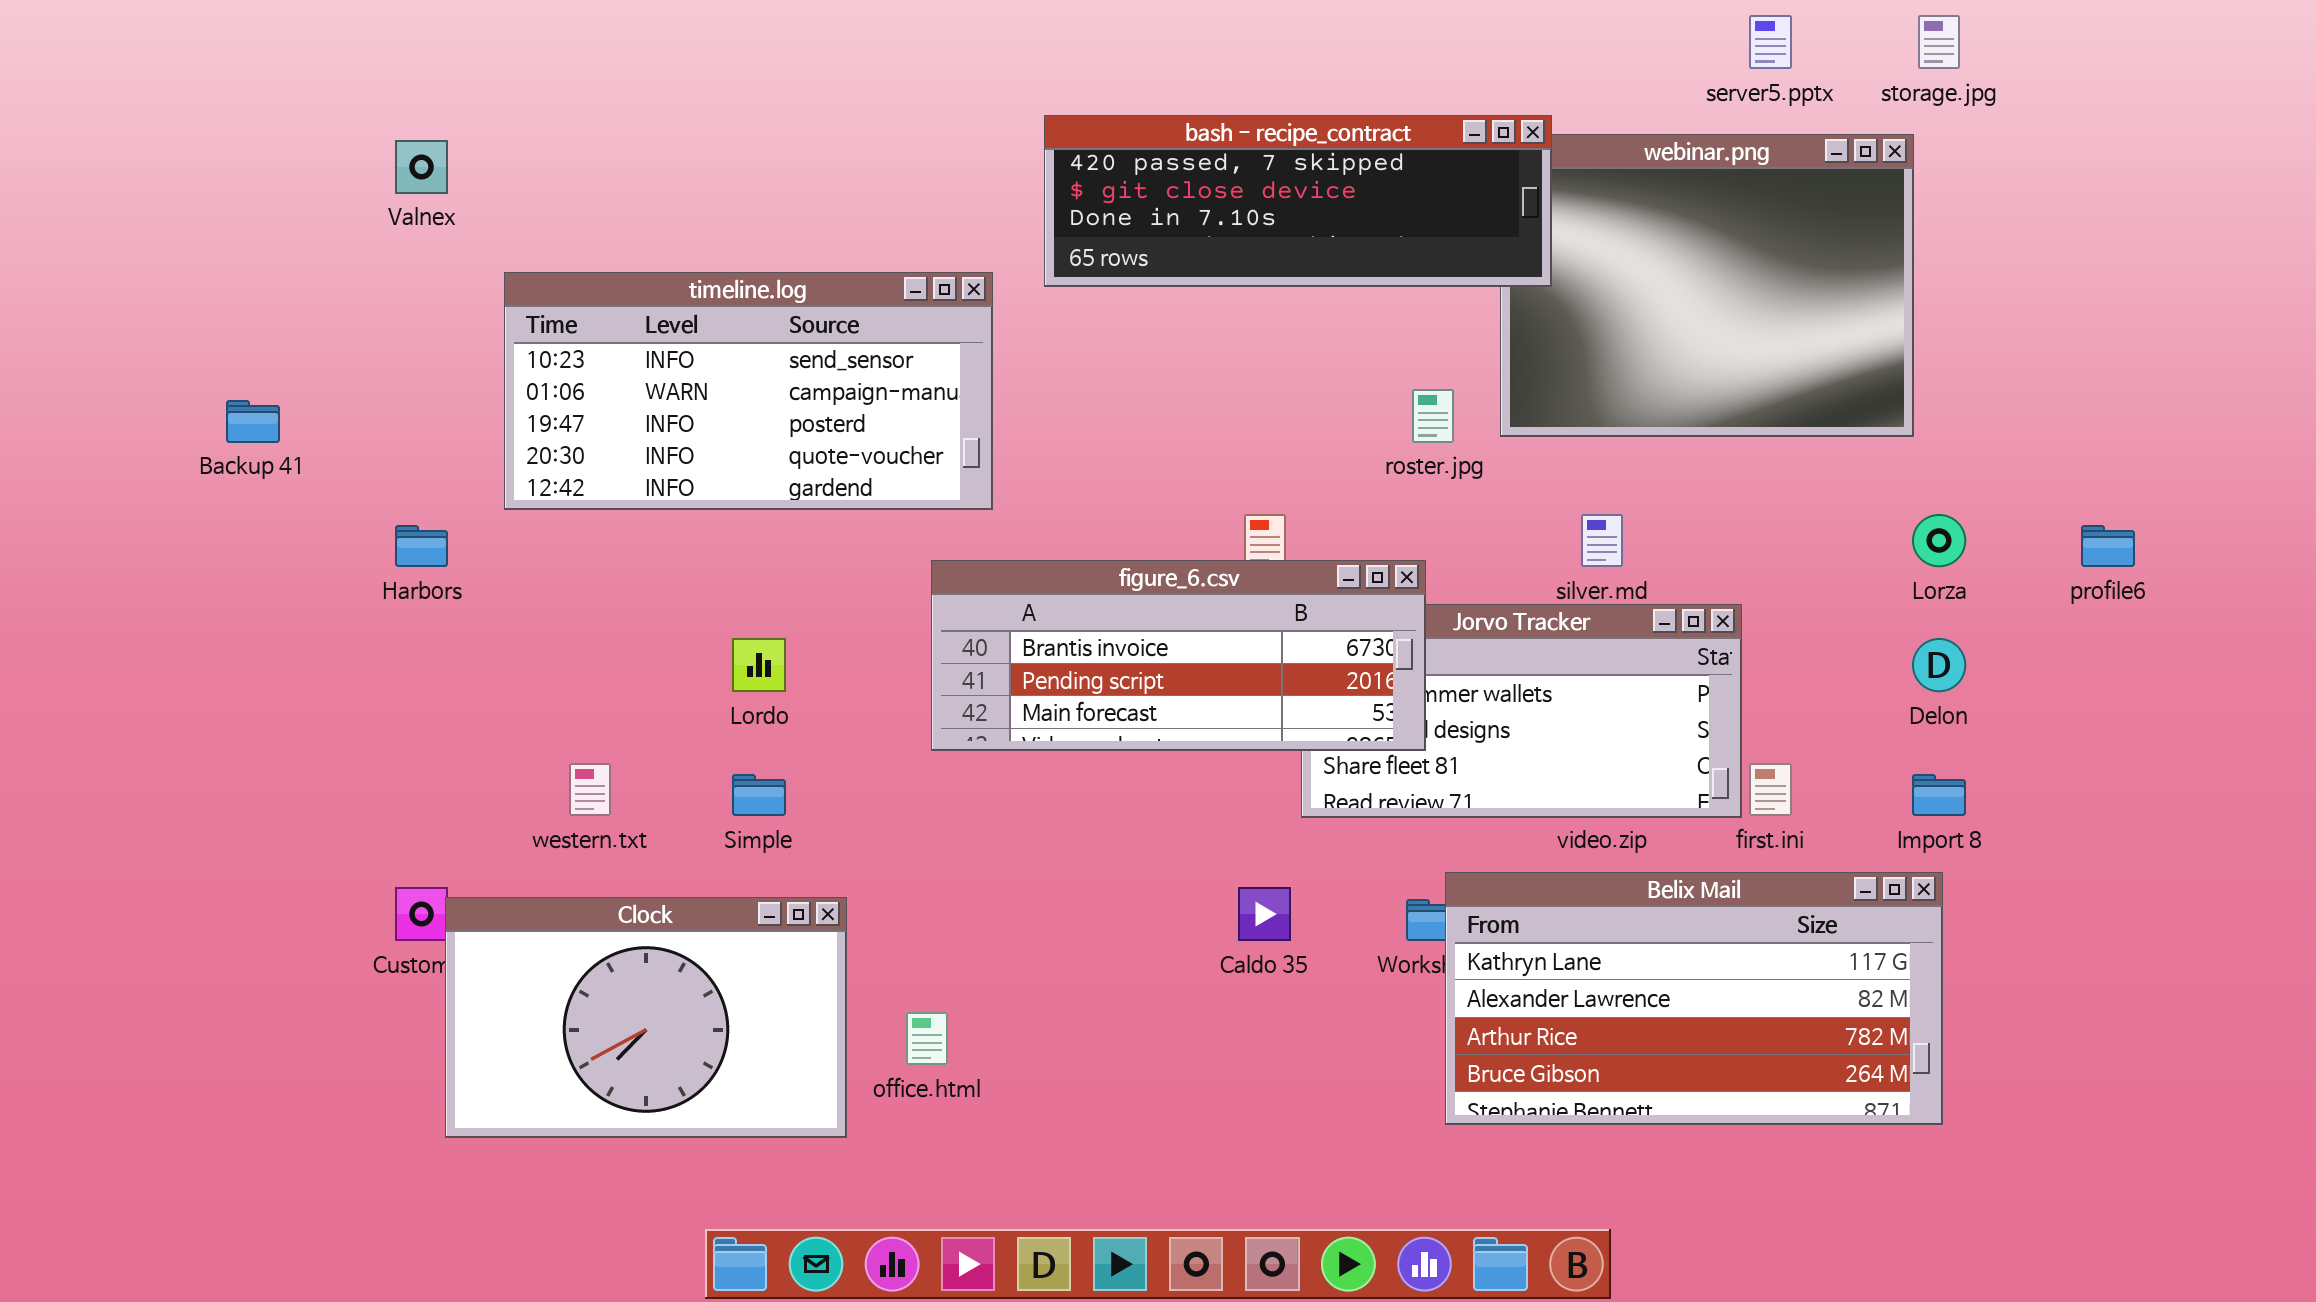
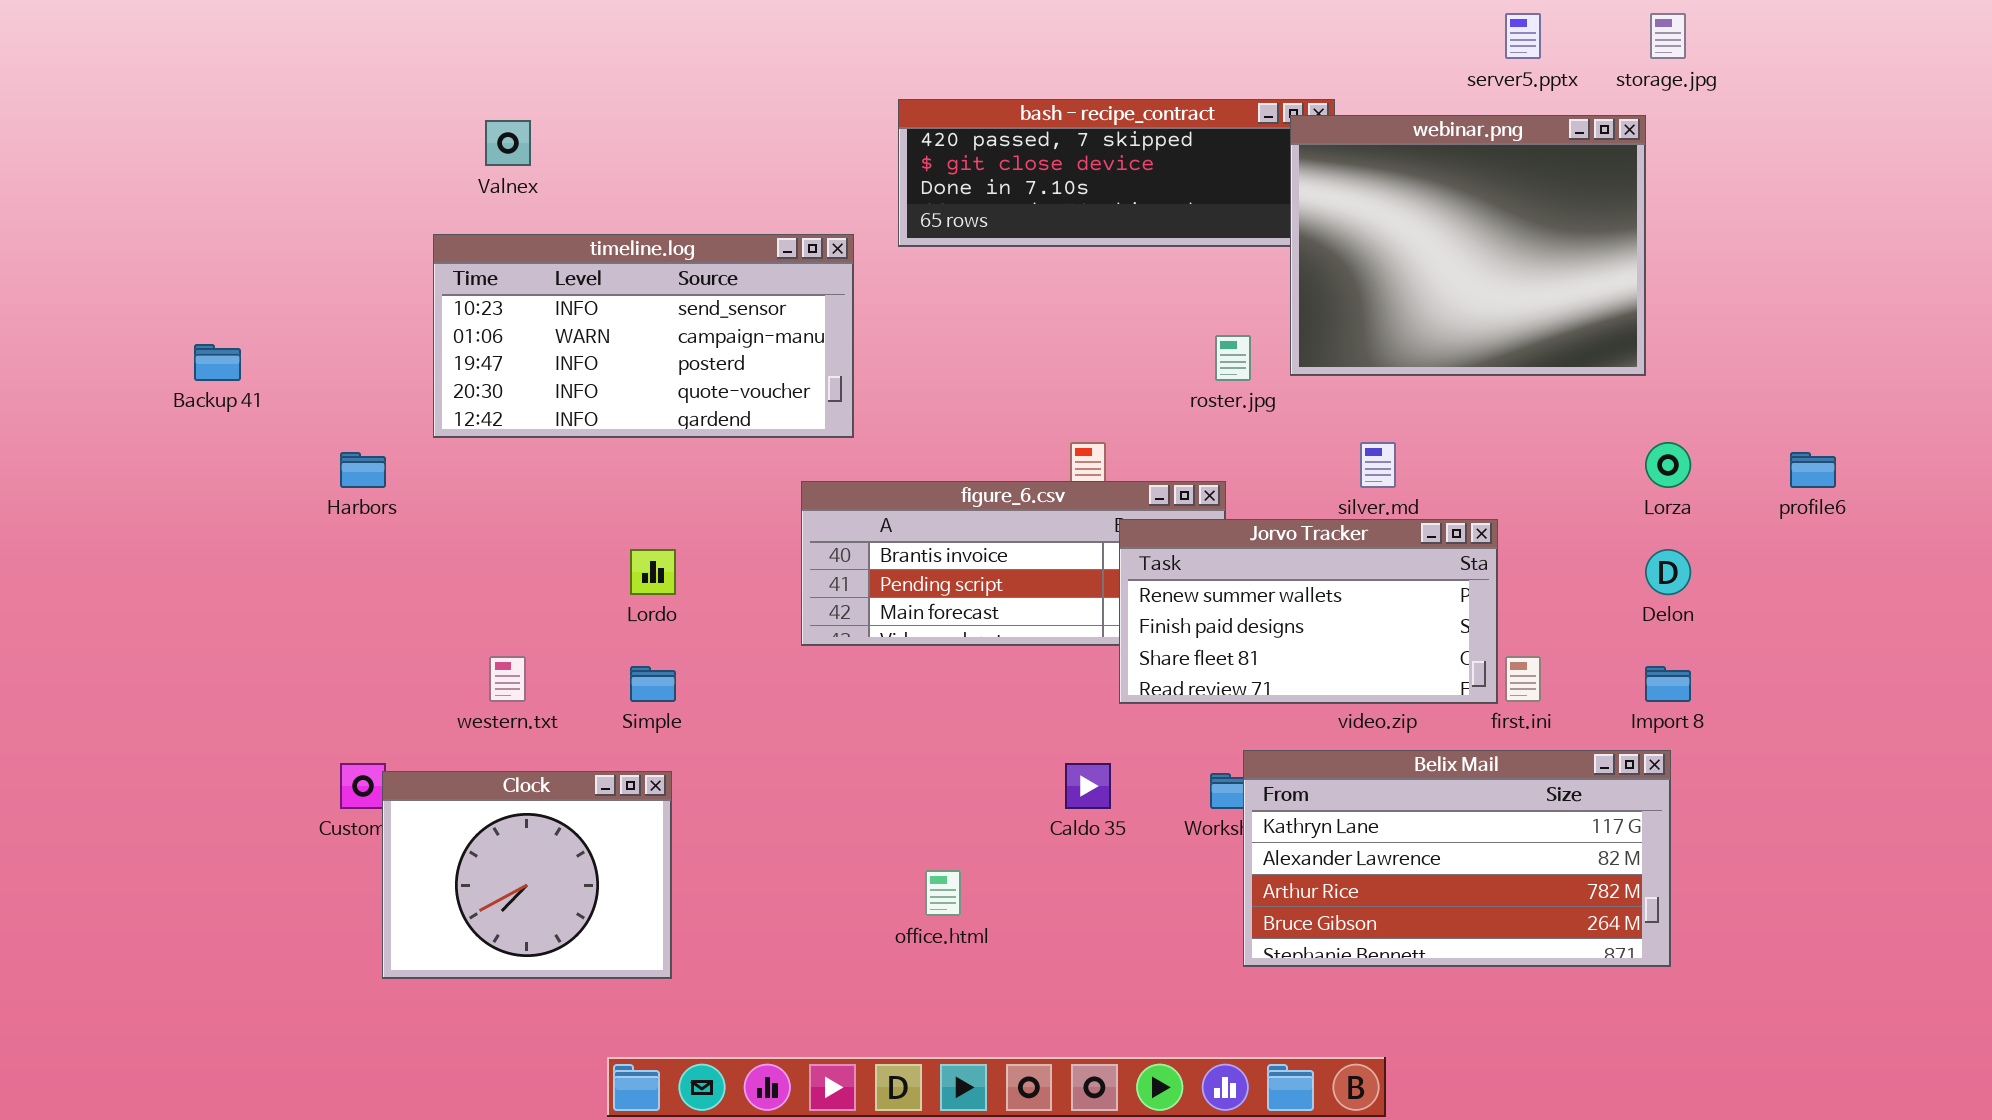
webinar.png: [1500,134,1914,437] -> [1290,115,1646,376], raised
Valnex: [395,140,448,194] -> [485,120,531,166], moved
Jorvo Tracker: [1301,604,1742,818] -> [1119,519,1498,704], raised
Clock: [445,897,847,1138] -> [382,771,672,979], resized
office.html: [906,1012,948,1065] -> [925,870,961,916], moved

